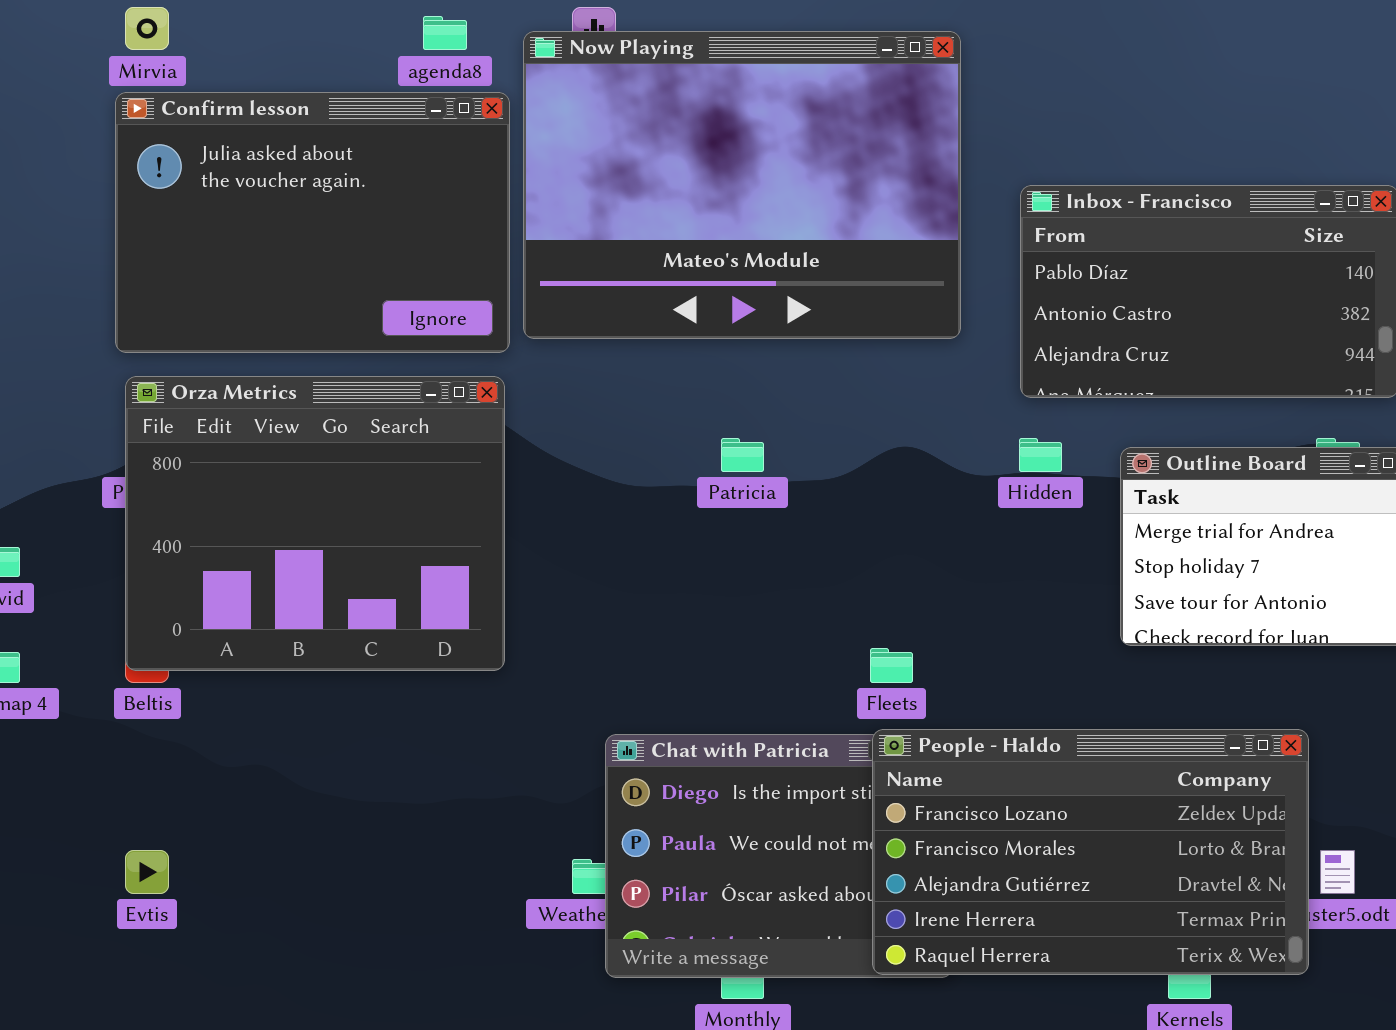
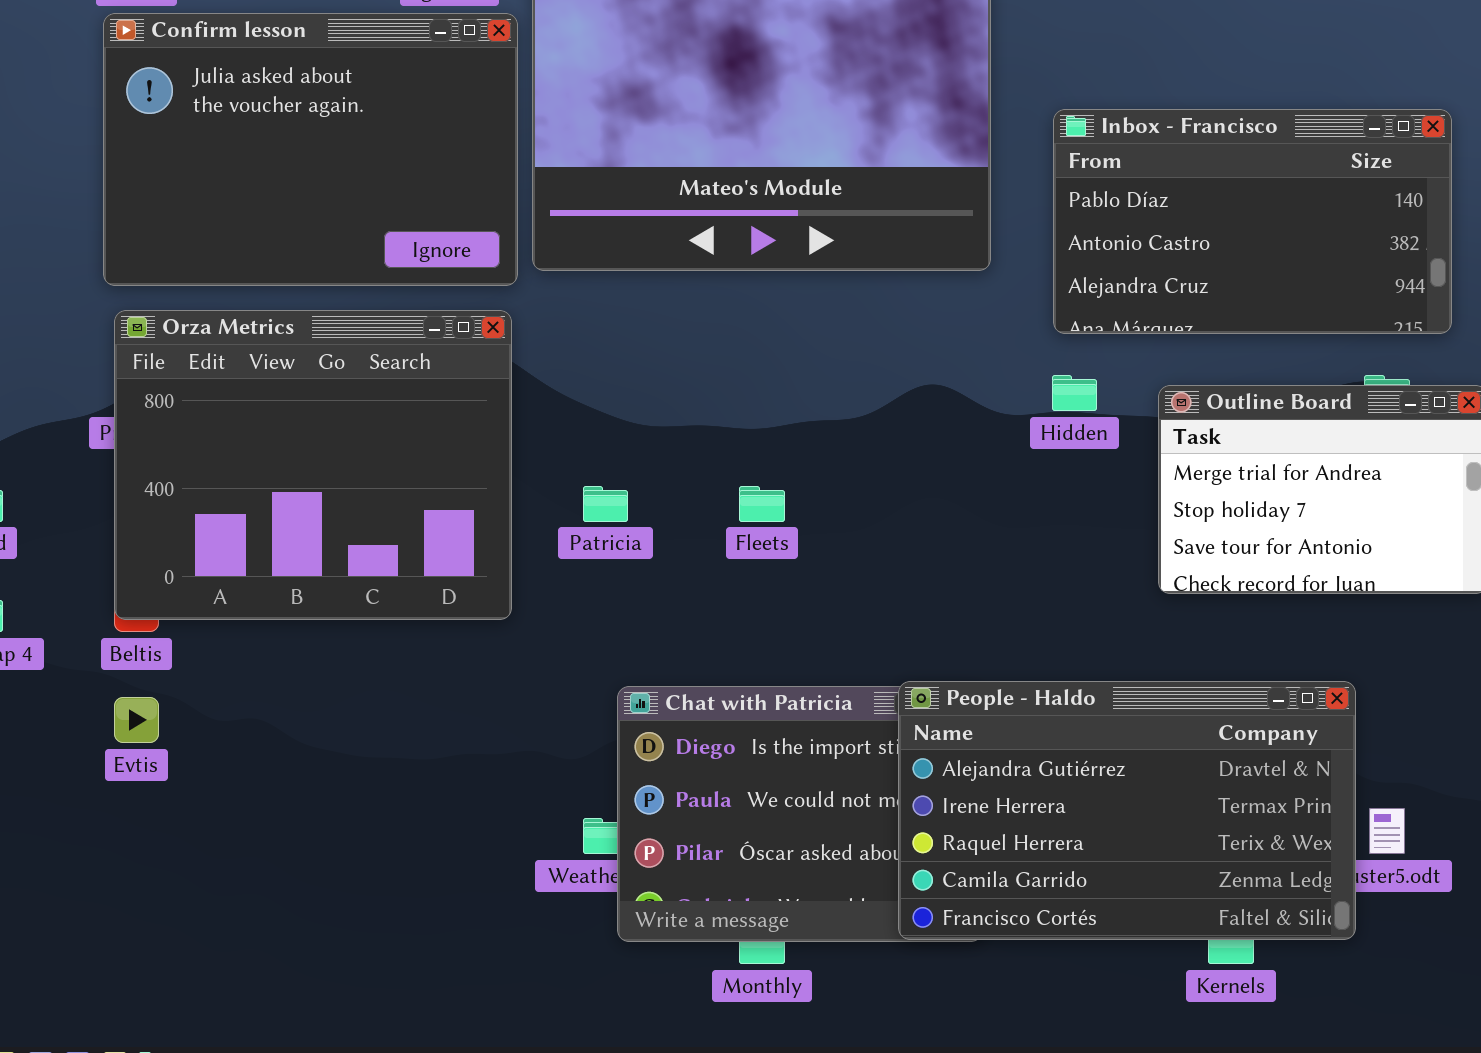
Patricia: [721,438,764,472] -> [583,486,628,522], moved
Fleets: [870,648,913,683] -> [739,486,785,522], moved
People - Haldo: [872,729,1309,975] -> [898,681,1356,940], scrolled down 2 rows
Evtis: [125,850,169,894] -> [114,697,159,743], moved

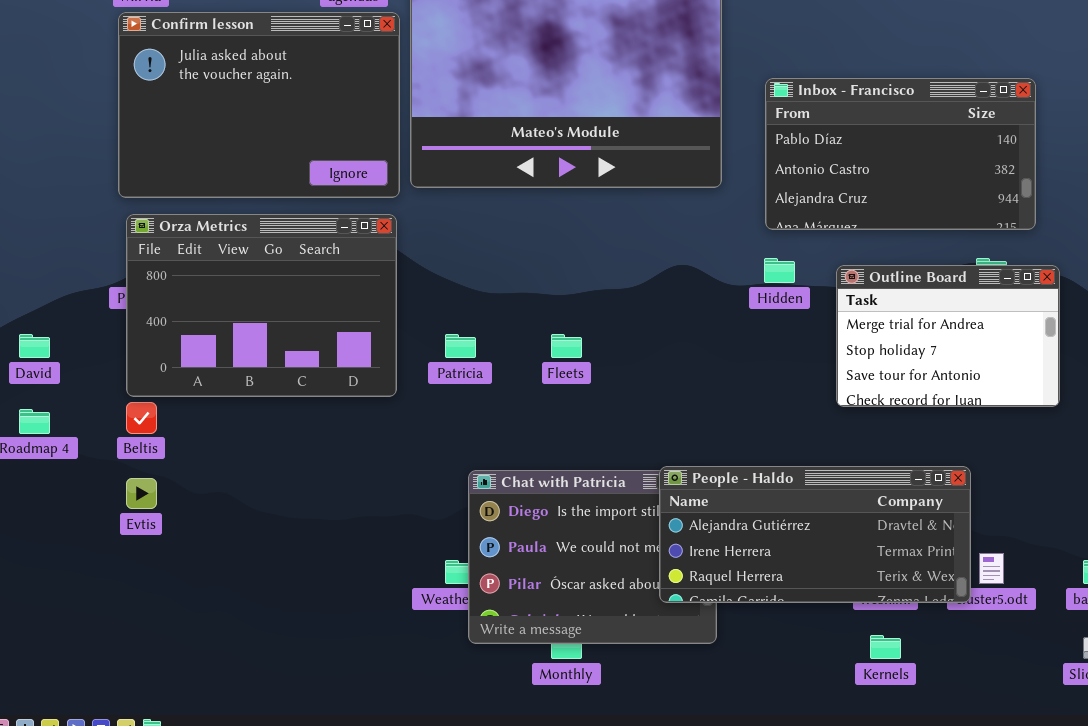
Orza Metrics: [114,310,512,620] -> [126,214,397,397], resized
People - Haldo: [898,681,1356,940] -> [659,466,971,603], resized

